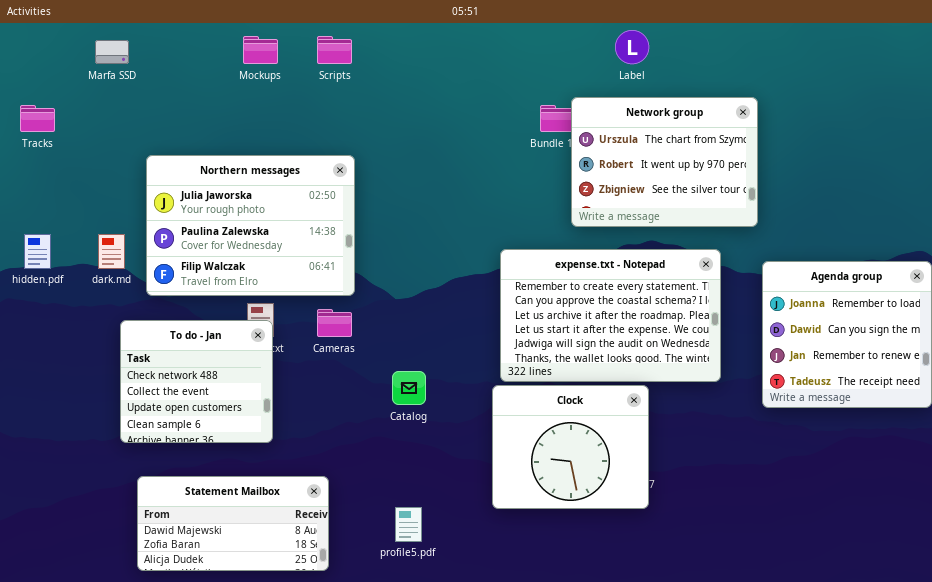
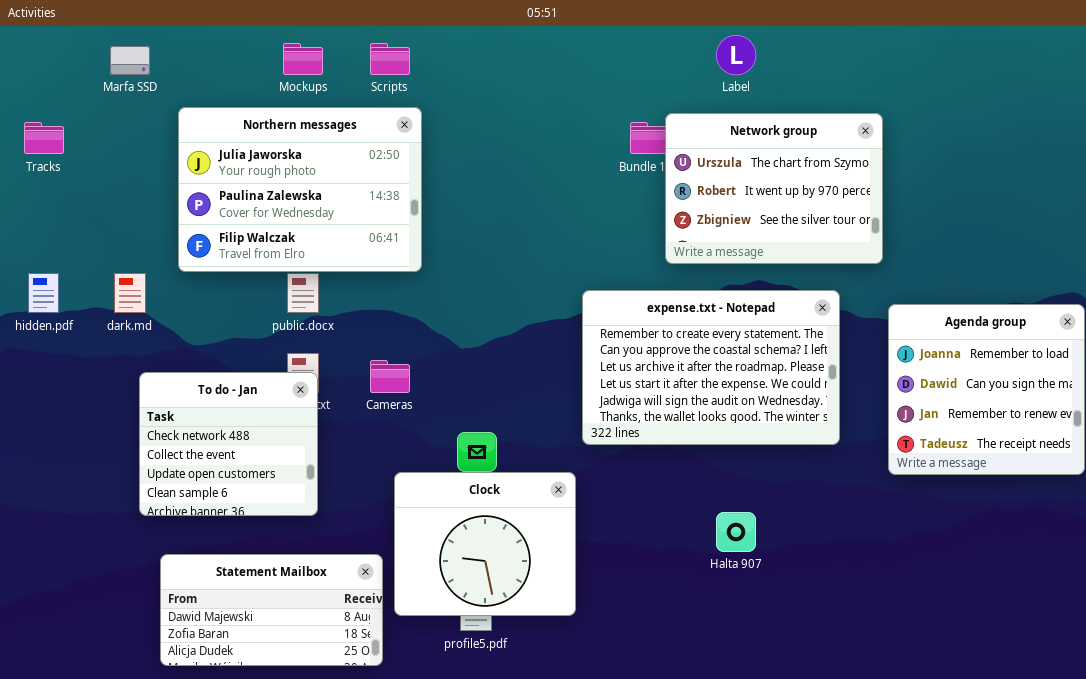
Northern messages: [146,155,355,296] -> [178,107,422,272], moved
Clock: [492,385,649,509] -> [394,472,576,616], moved

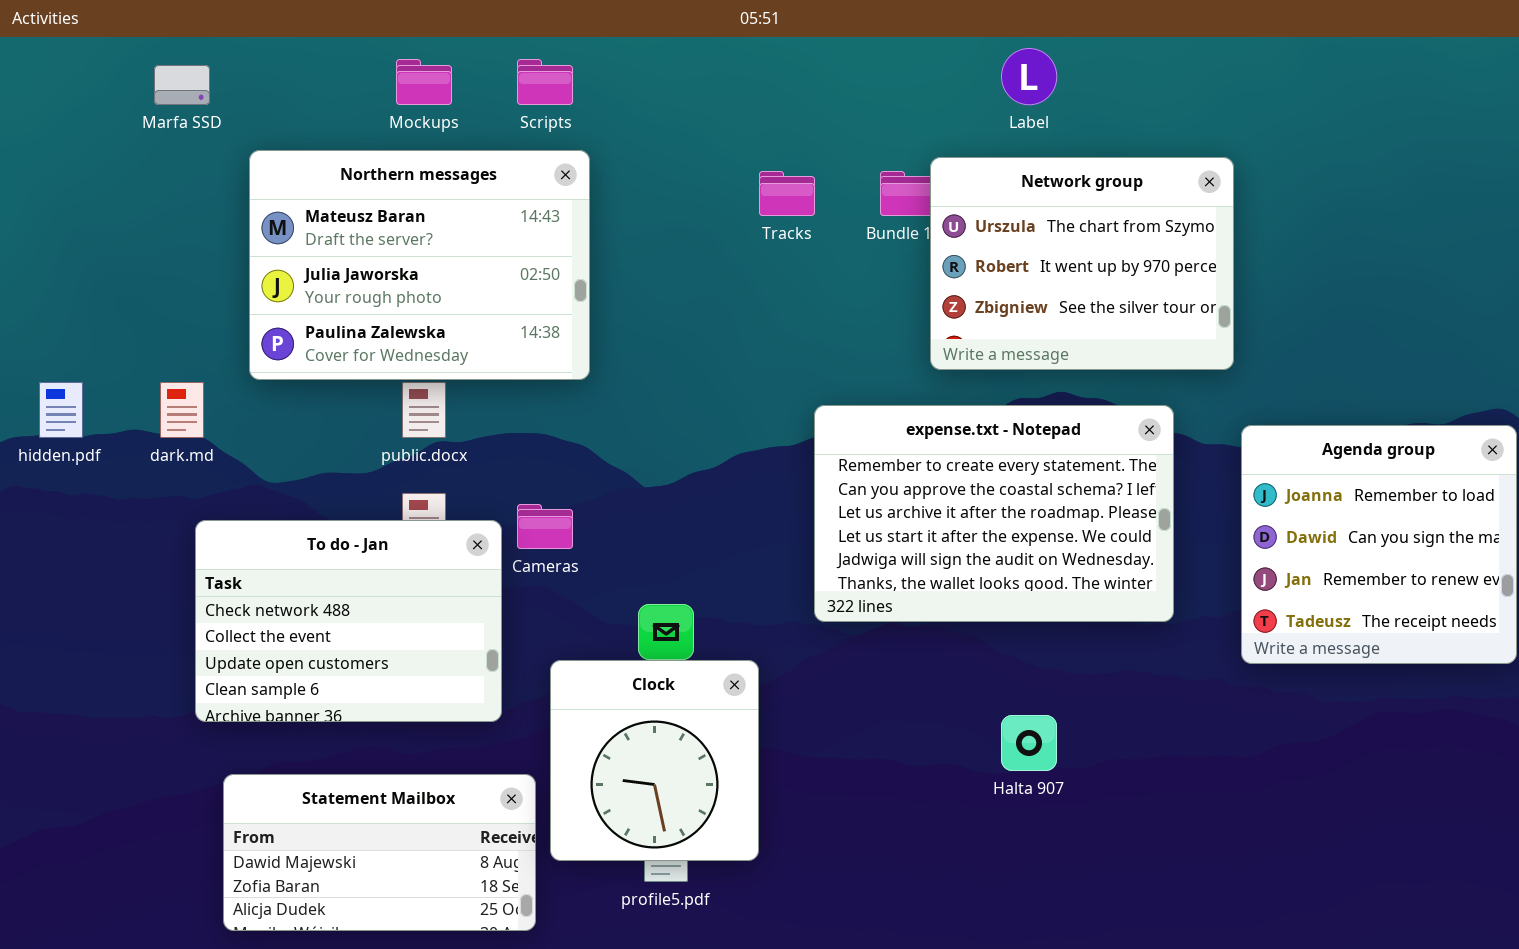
Northern messages: [178,107,422,272] -> [249,150,590,380], scrolled up 1 row
Tracks: [24,122,64,154] -> [759,171,815,216], moved
To do - Jan: [139,372,318,516] -> [195,520,502,722], resized
Clock: [394,472,576,616] -> [550,660,759,861], resized

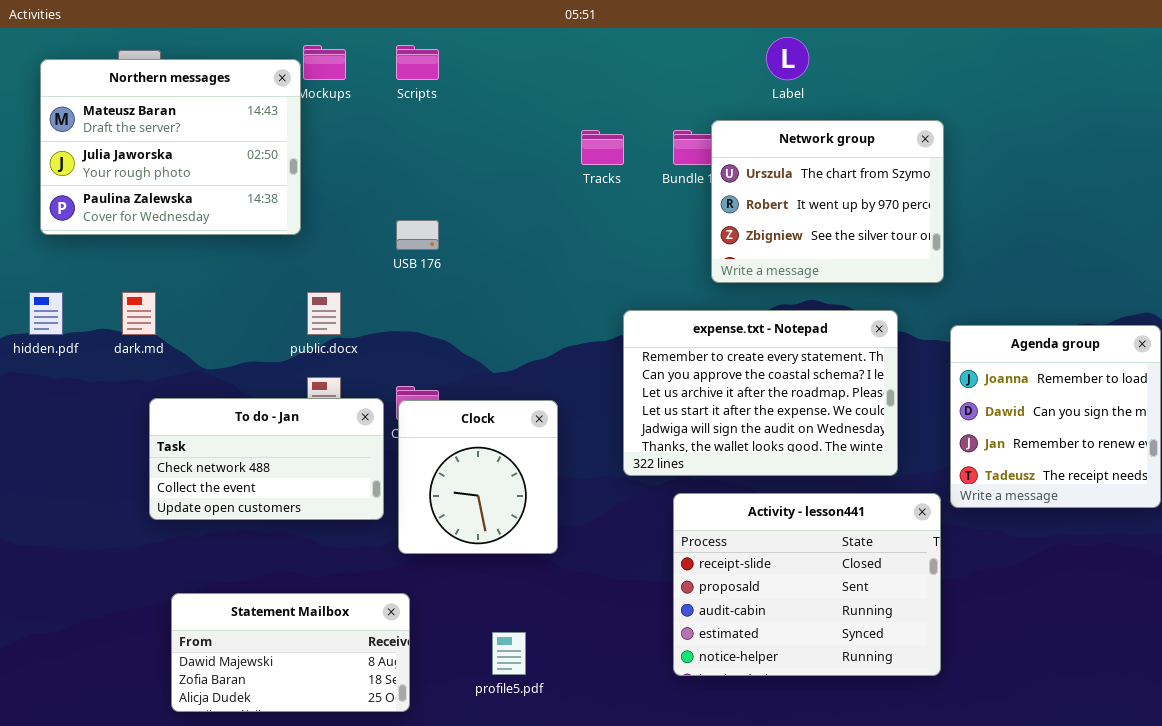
Northern messages: [249,150,590,380] -> [40,59,301,235], moved
To do - Jan: [195,520,502,722] -> [149,398,384,520], resized
Activity - lesson441: none -> [673,493,941,676], opened
Clock: [550,660,759,861] -> [398,400,558,554], moved

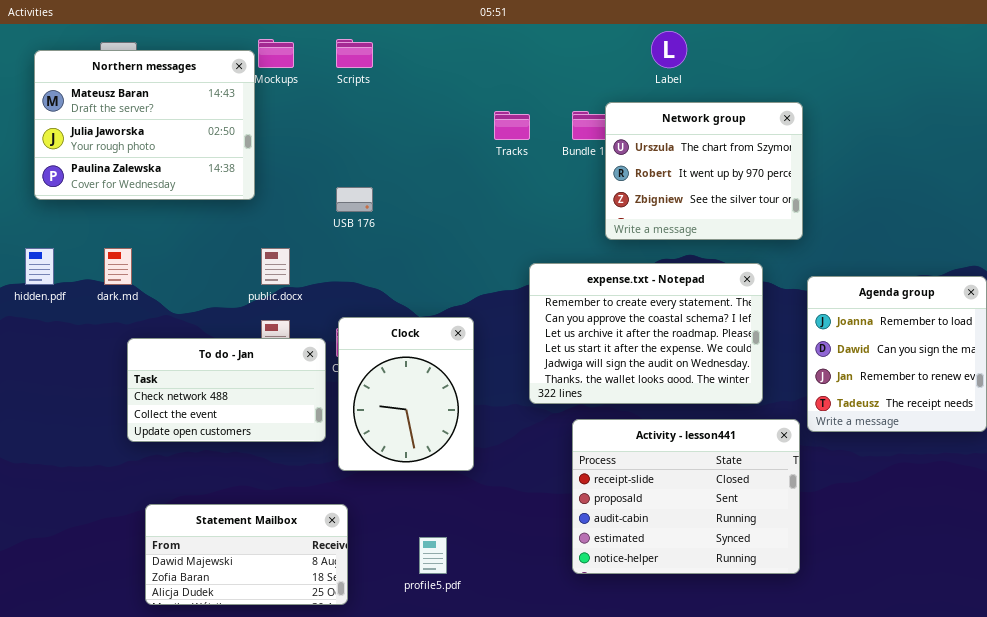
Clock: [398,400,558,554] -> [338,317,474,471], resized

